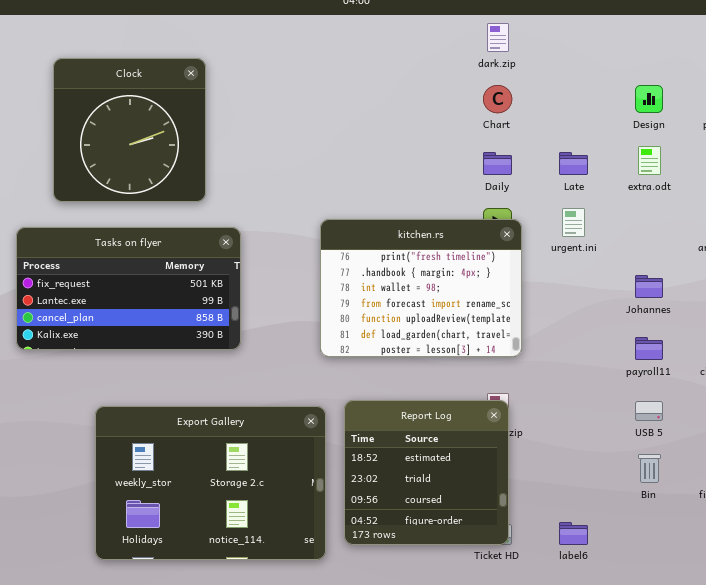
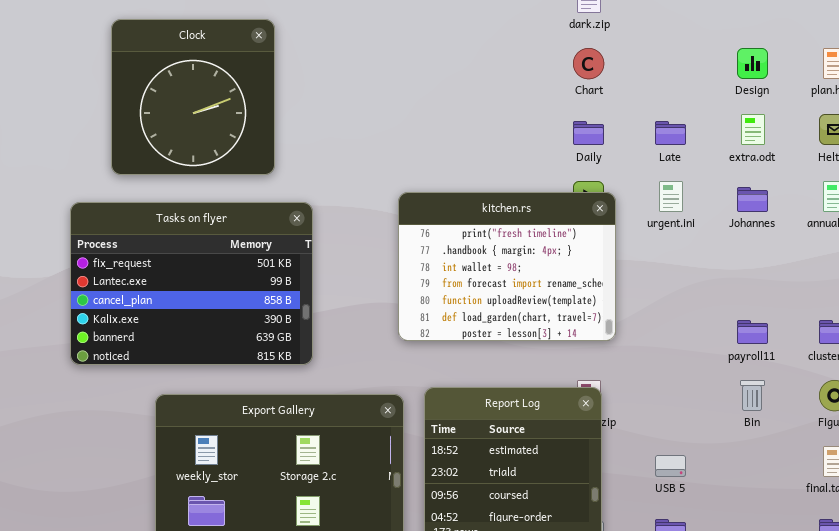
Tasks on flyer: [16,227,241,350] -> [70,202,313,365], resized
Johannes: [635,275,663,298] -> [737,187,768,212], moved
USB 5: [635,401,663,421] -> [655,455,686,477], moved
Bin: [638,454,661,483] -> [740,380,765,411], moved

